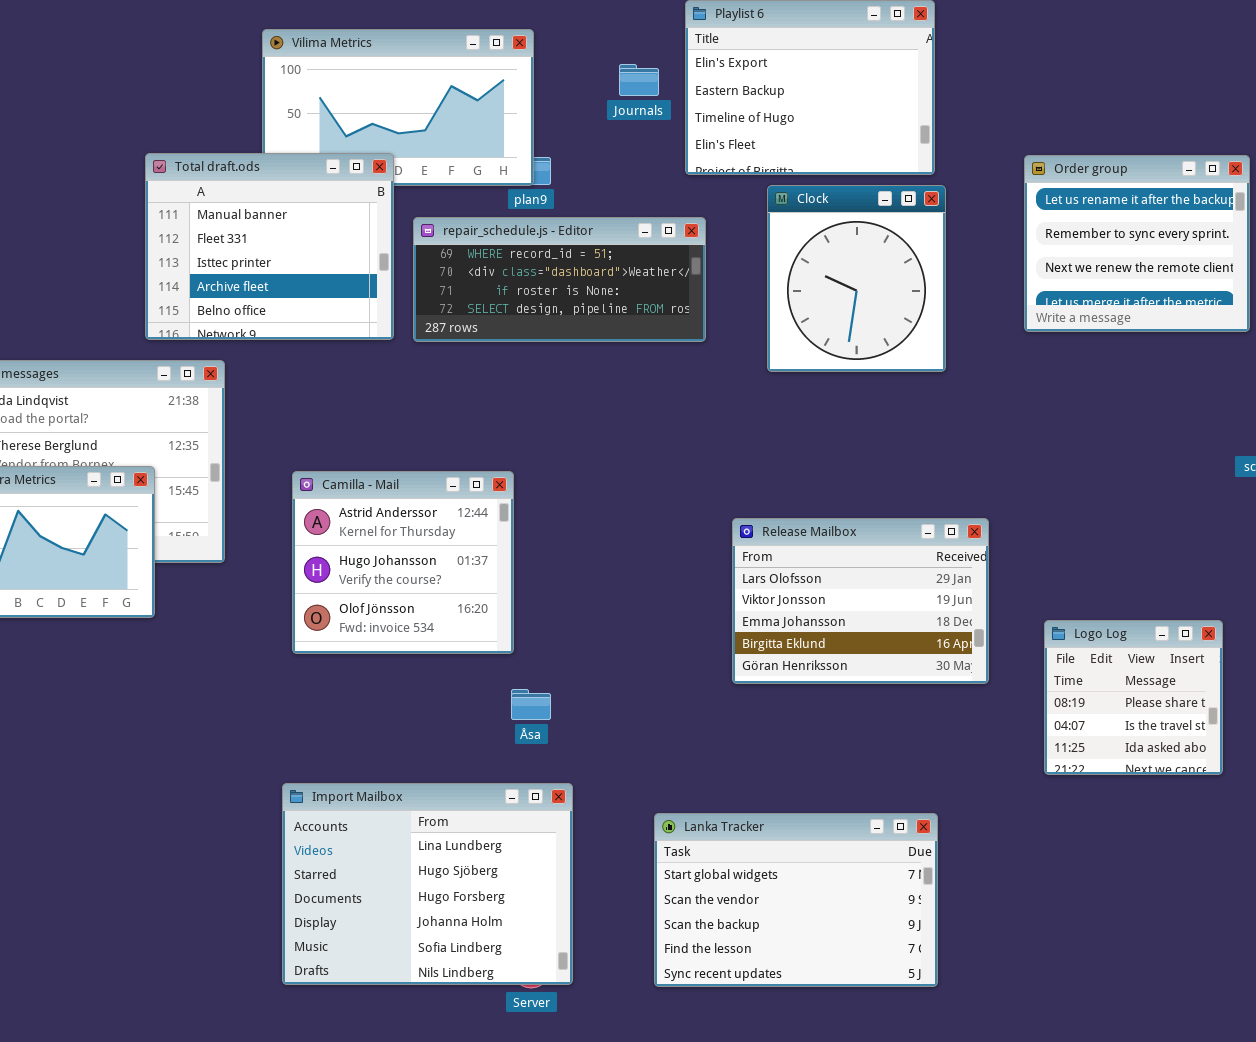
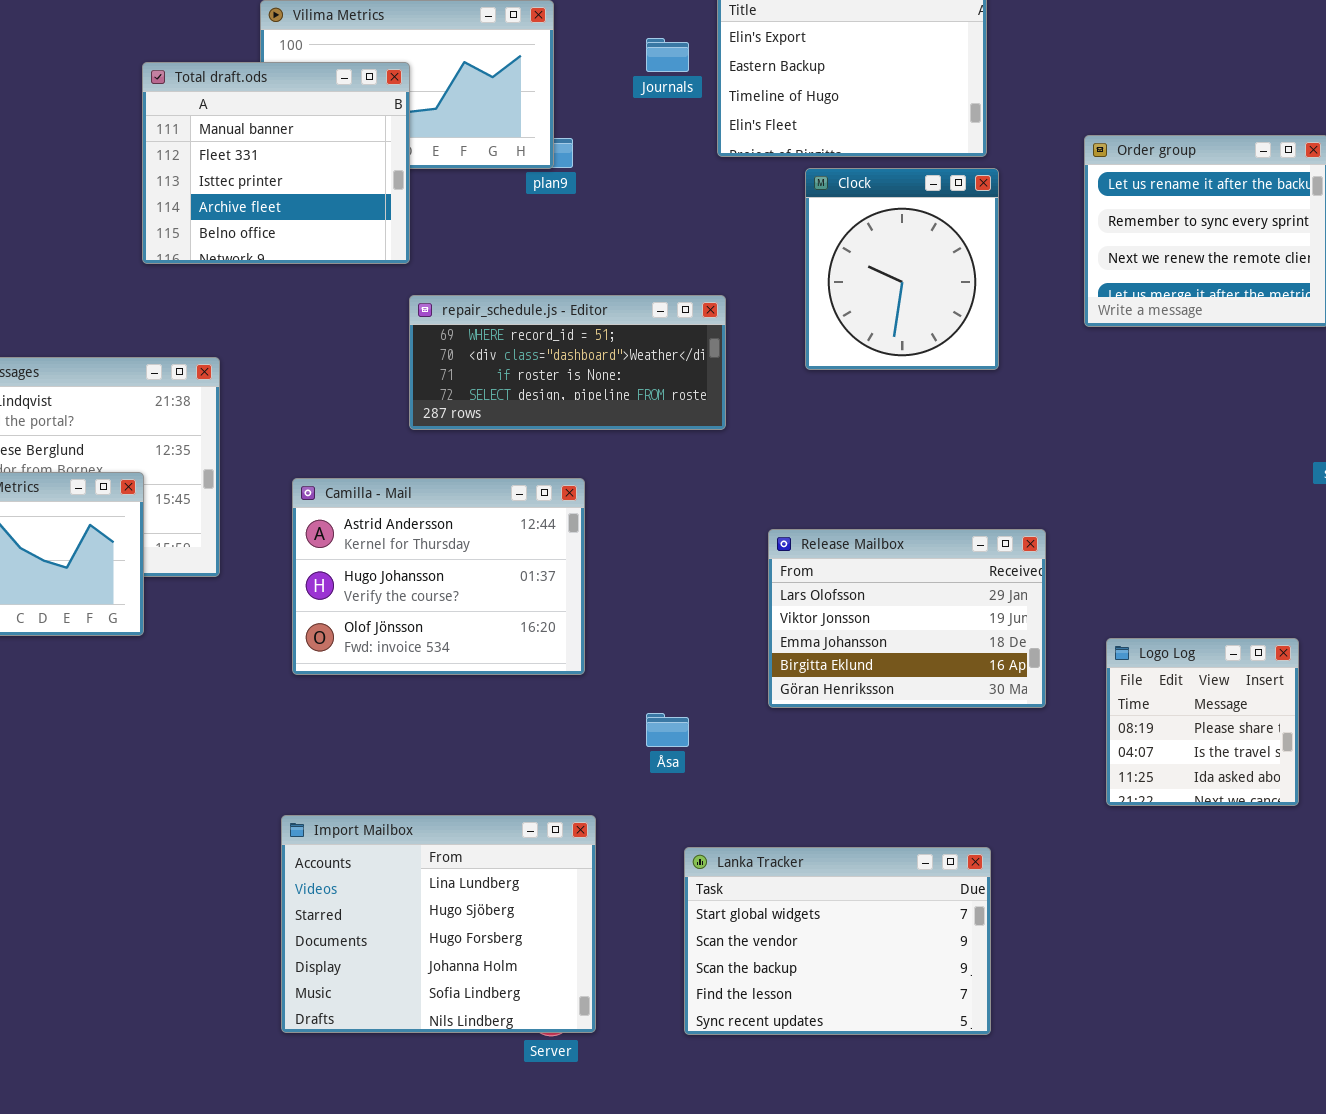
Total draft.ods: [145,153,394,340] -> [142,62,410,264], moved
repair_schedule.js - Editor: [413,217,706,342] -> [409,295,726,430], moved
Camilla - Mail: [292,471,514,654] -> [292,478,585,675], resized
Åsa: [511,689,551,720] -> [646,713,689,747], moved

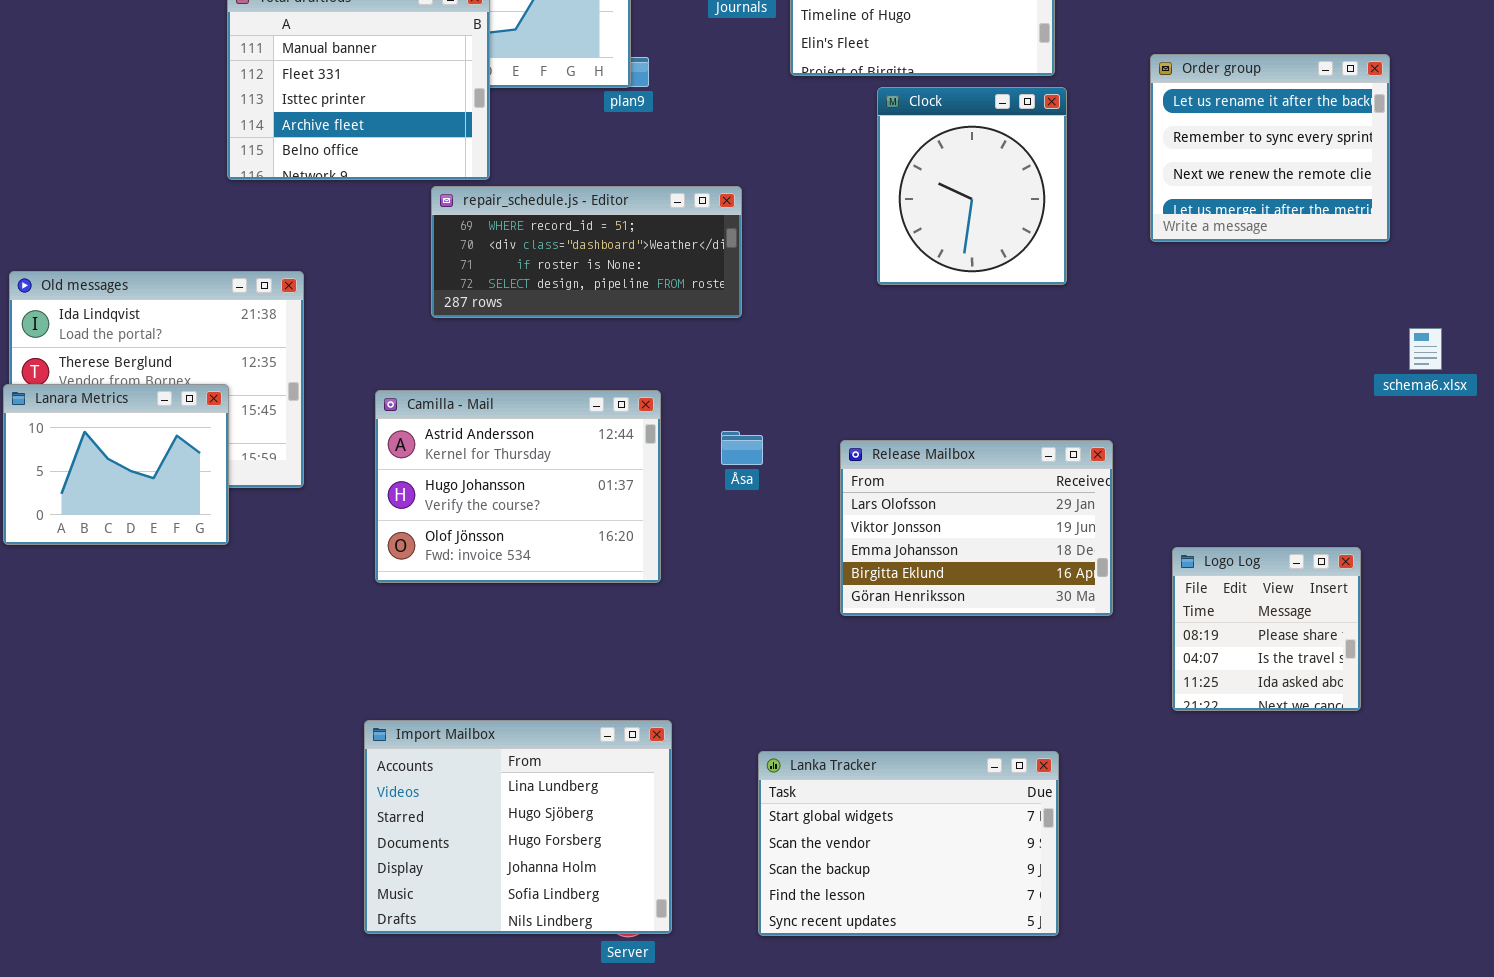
repair_schedule.js - Editor: [409,295,726,430] -> [431,186,742,318], moved
Åsa: [646,713,689,747] -> [721,431,763,465], moved

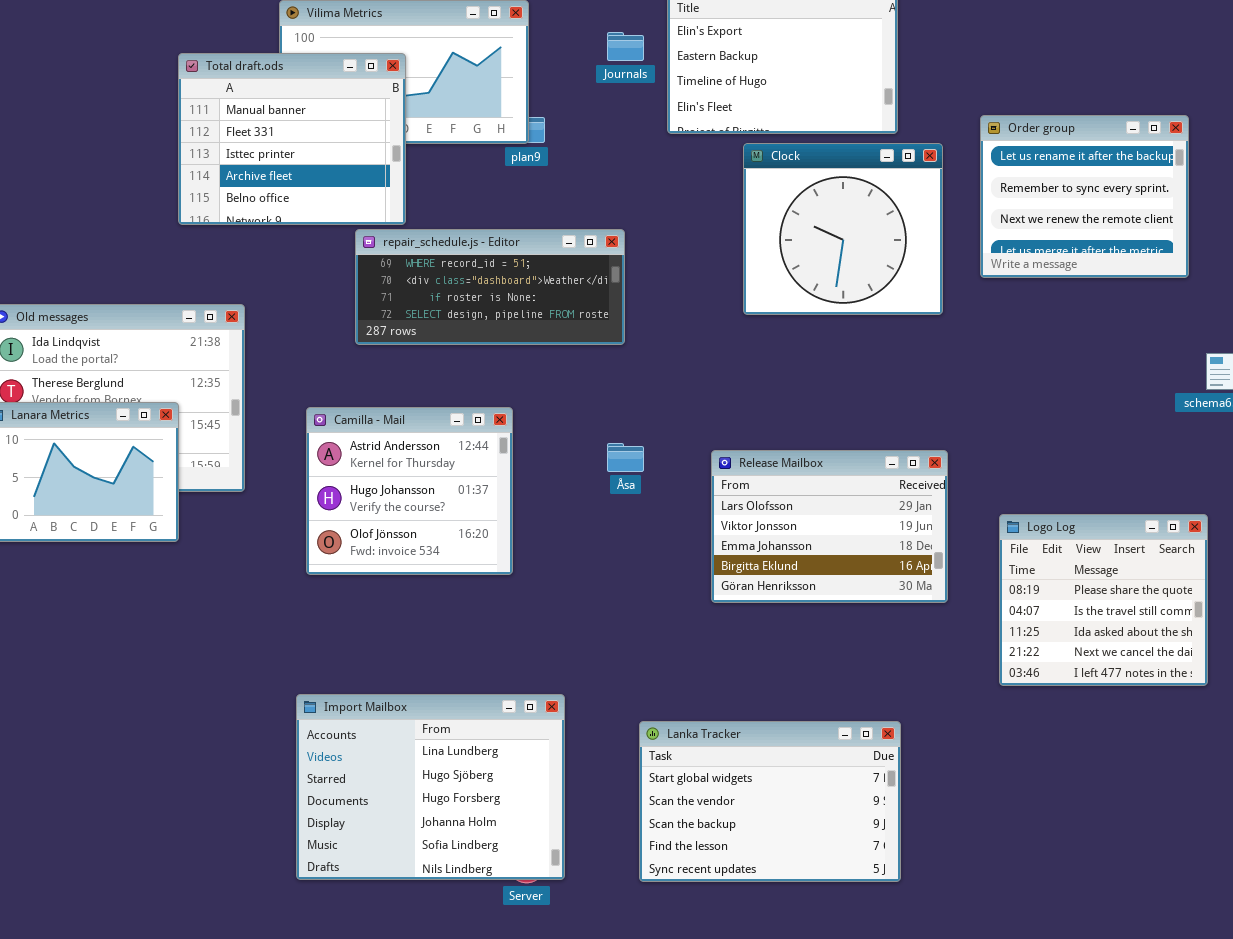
Clock: [877,87,1067,285] -> [743,143,943,315], resized
Camilla - Mail: [375,390,661,583] -> [306,407,513,575], resized
Logo Log: [1172,547,1361,711] -> [999,514,1208,686], resized

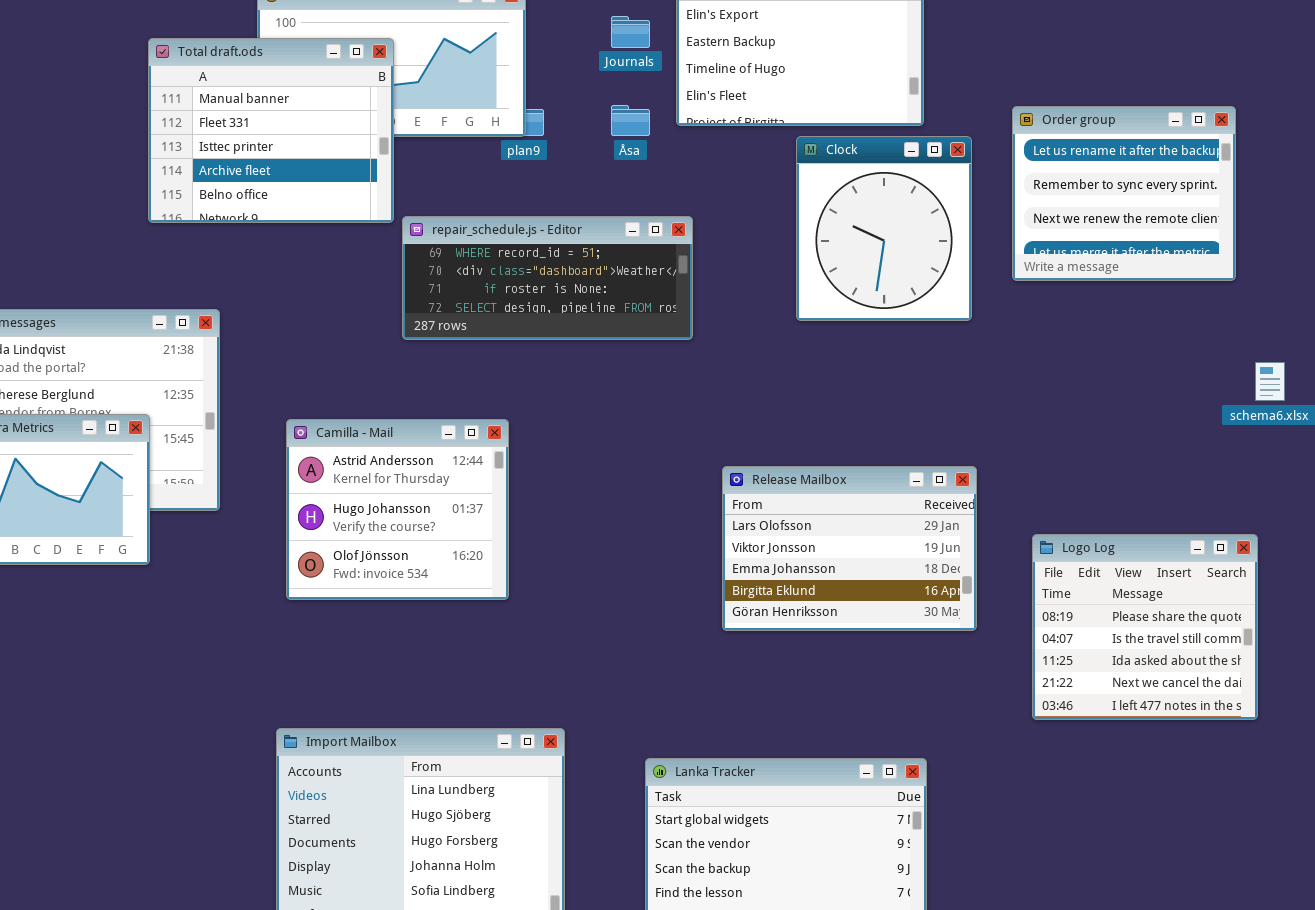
Clock: [743,143,943,315] -> [796,136,972,321], resized
repair_schedule.js - Editor: [355,229,625,345] -> [402,216,693,340], moved
Åsa: [607,443,644,472] -> [611,105,650,136], moved

